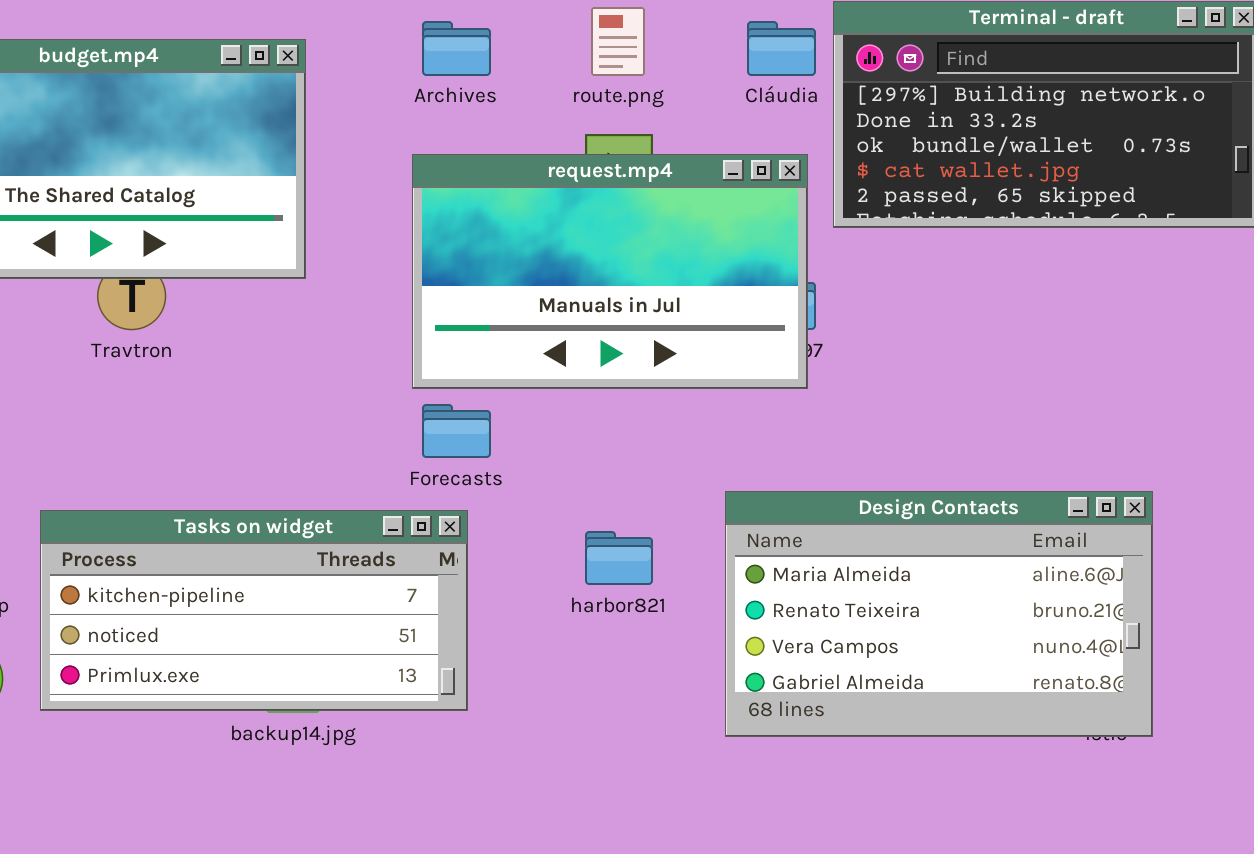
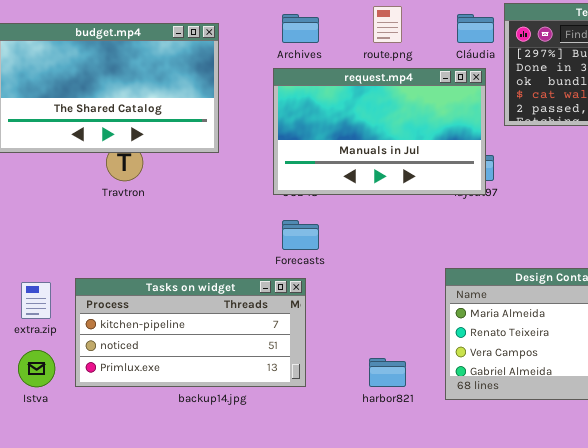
request.mp4: [412,154,808,389] -> [273,68,486,195], moved
harbor821: [585,531,653,585] -> [369,358,406,387], moved

